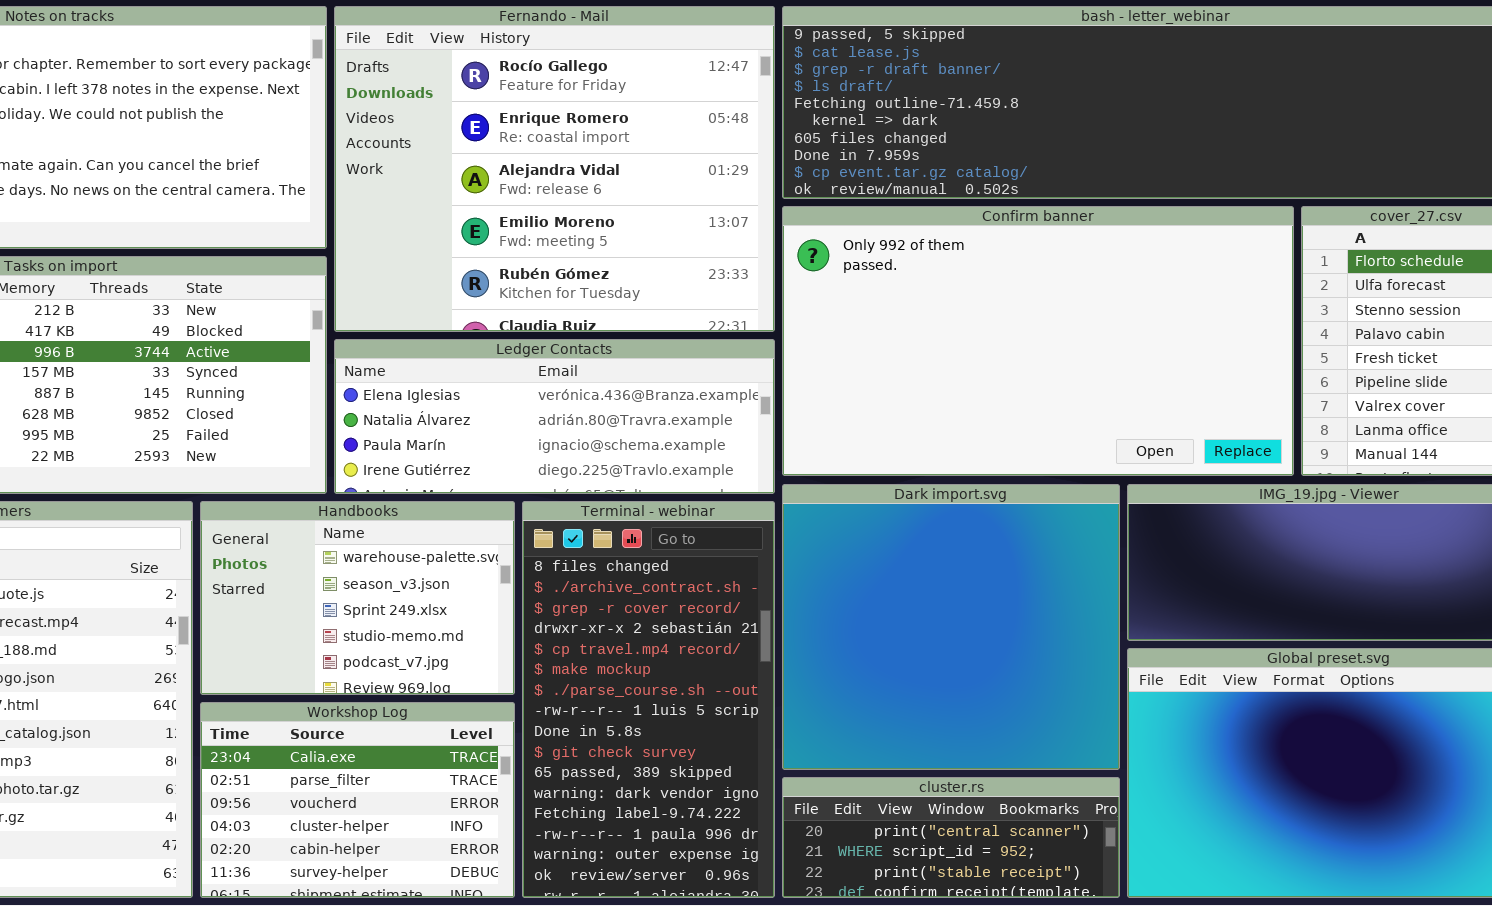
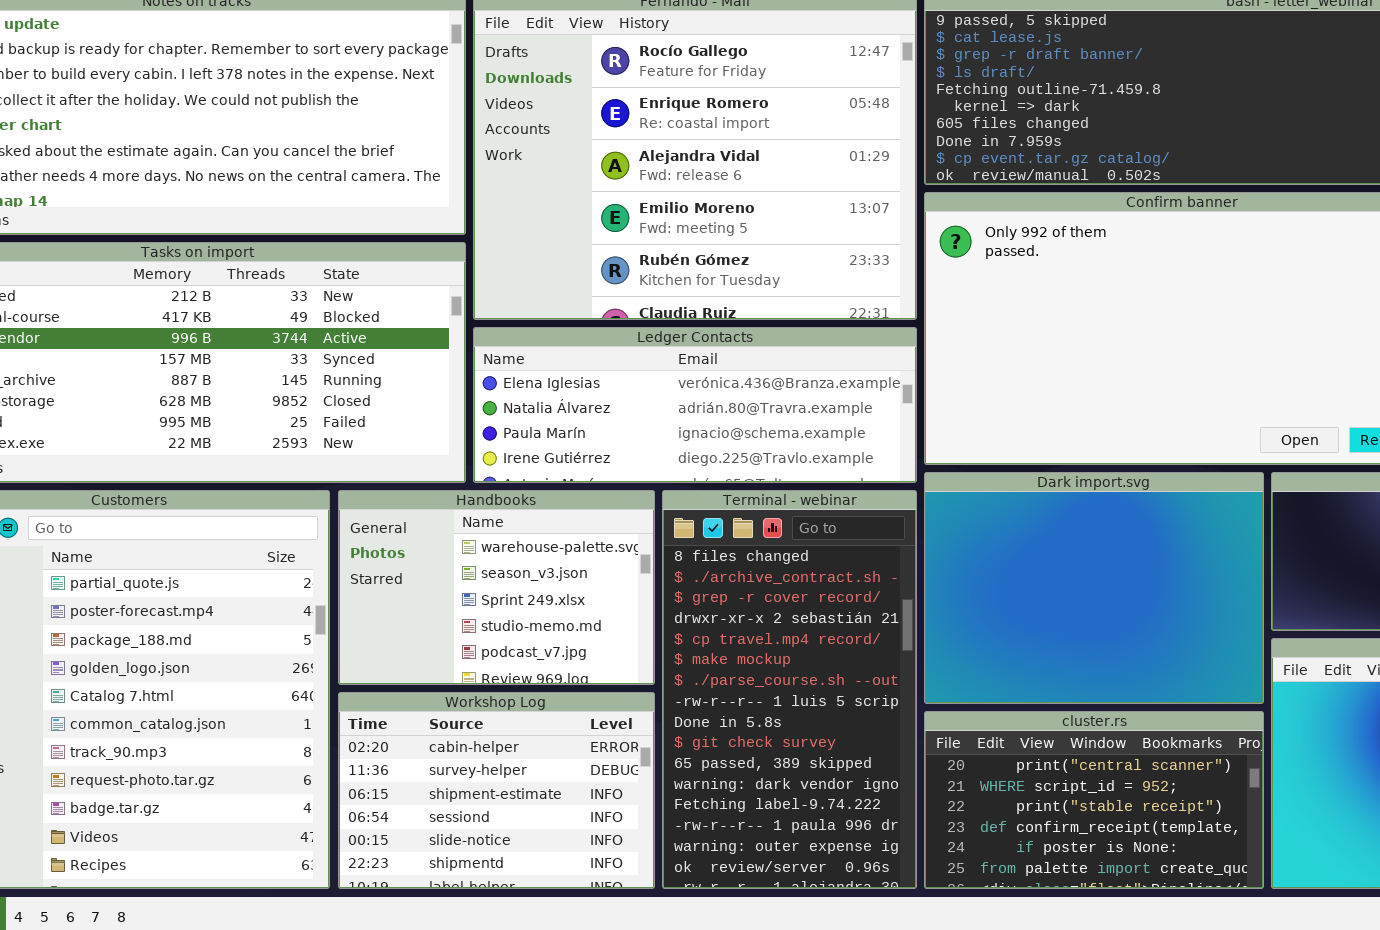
Dark import.svg: [782,484,1120,770] -> [924,472,1264,704], resized
Workshop Log: [200,702,515,898] -> [338,692,655,889], scrolled down 4 rows
cluster.rs: [782,777,1120,898] -> [924,711,1264,889], resized

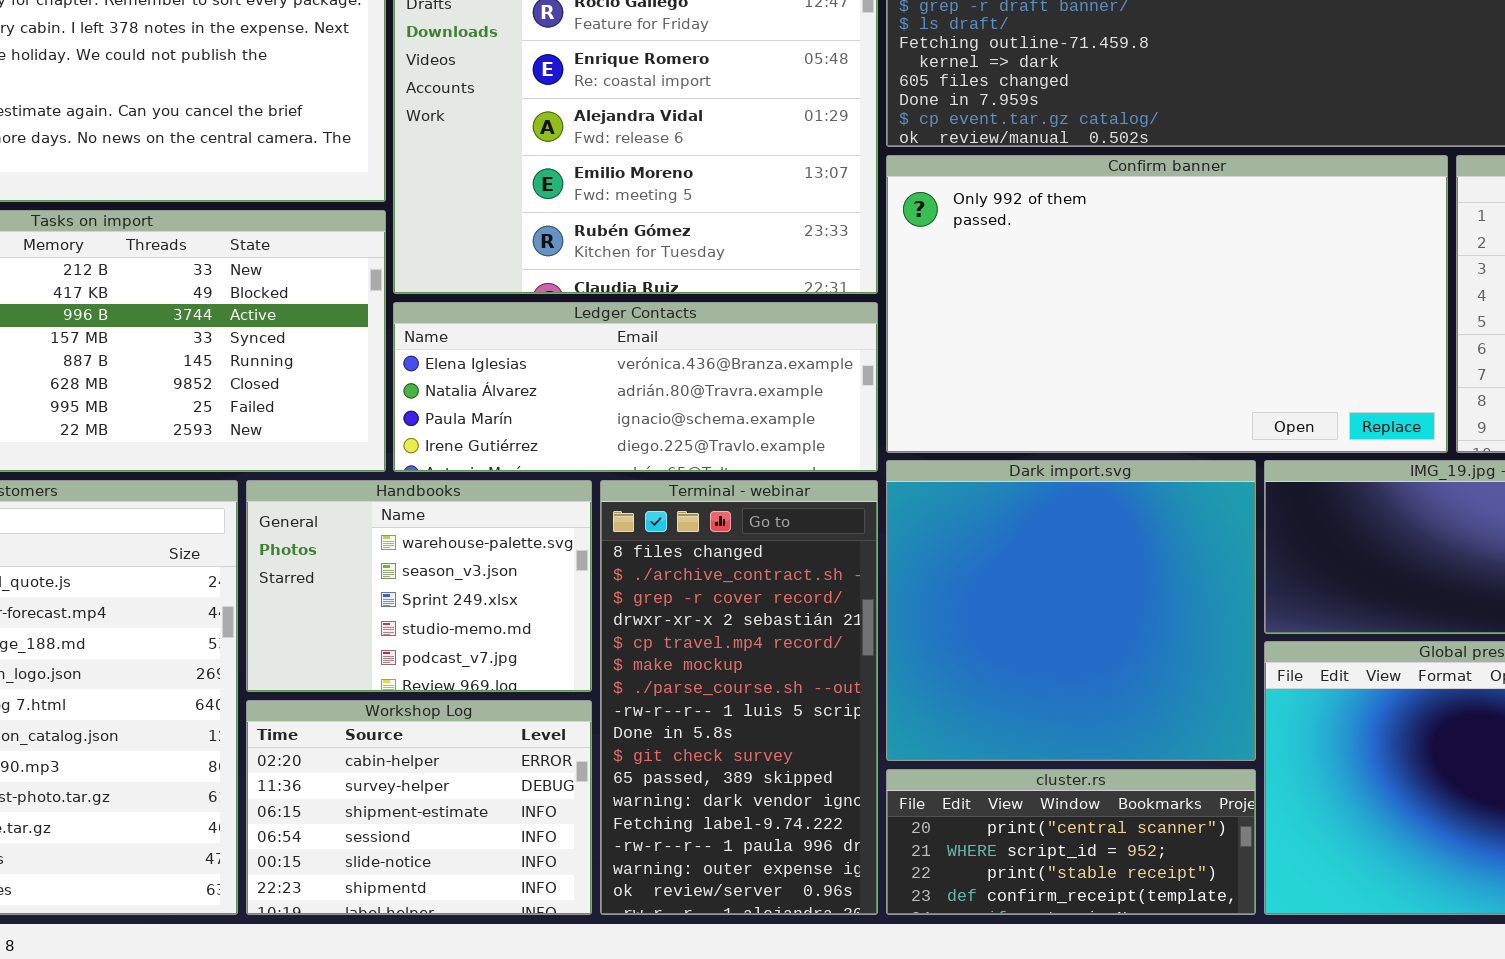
Dark import.svg: [924,472,1264,704] -> [886,460,1256,761], resized
cluster.rs: [924,711,1264,889] -> [886,769,1256,915], resized

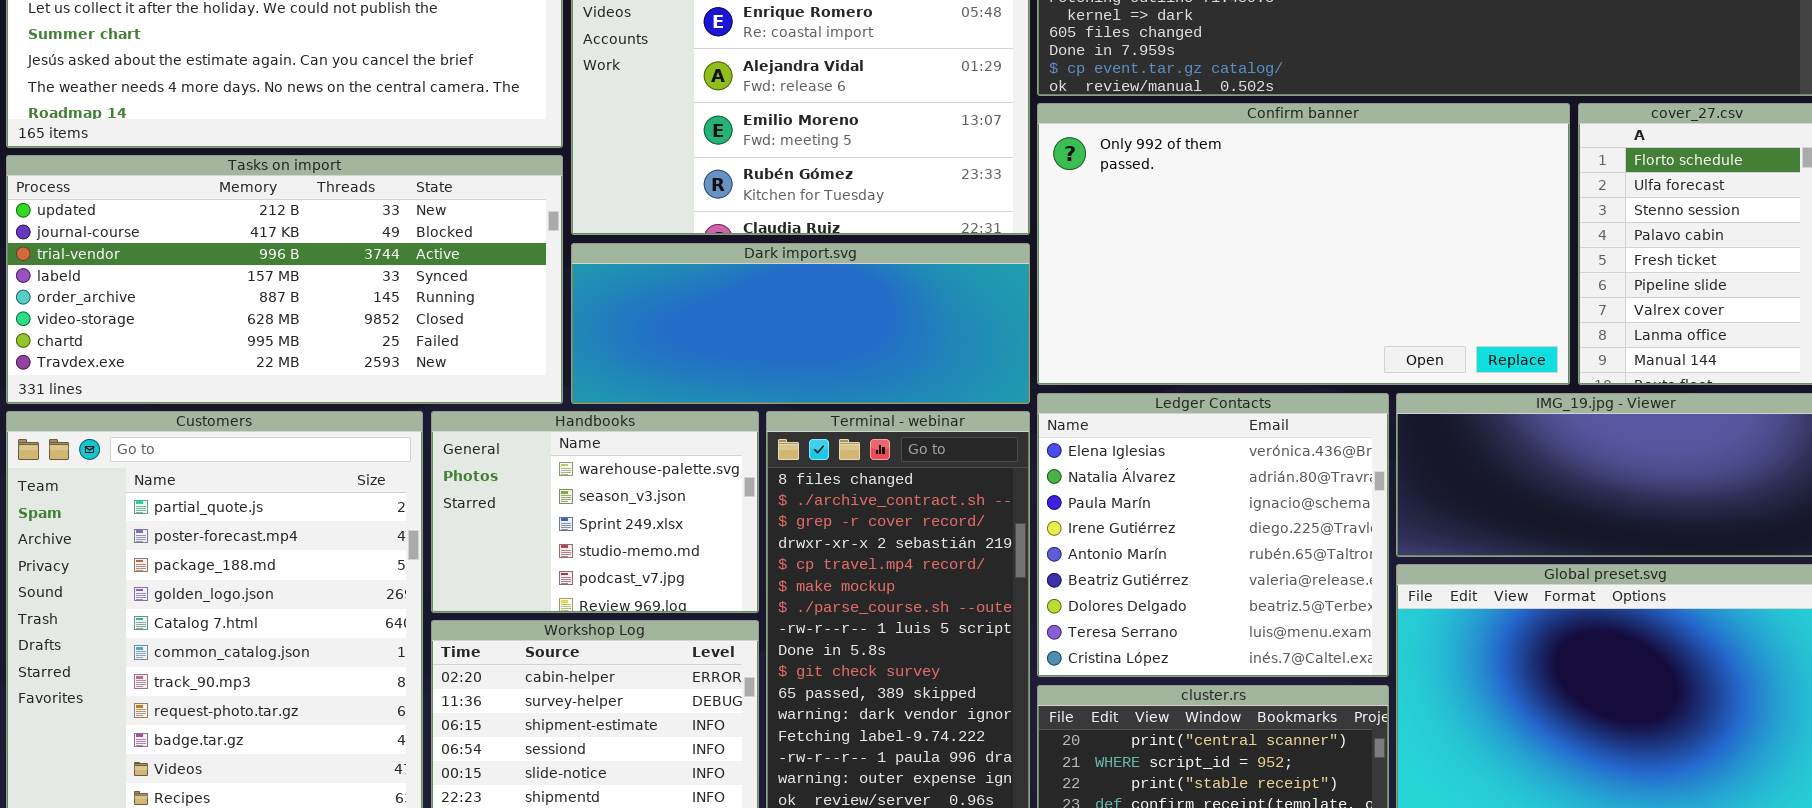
Ledger Contacts: [393,302,878,472] -> [1037,393,1389,677], moved, resized
Dark import.svg: [886,460,1256,761] -> [571,243,1030,404], moved, resized

